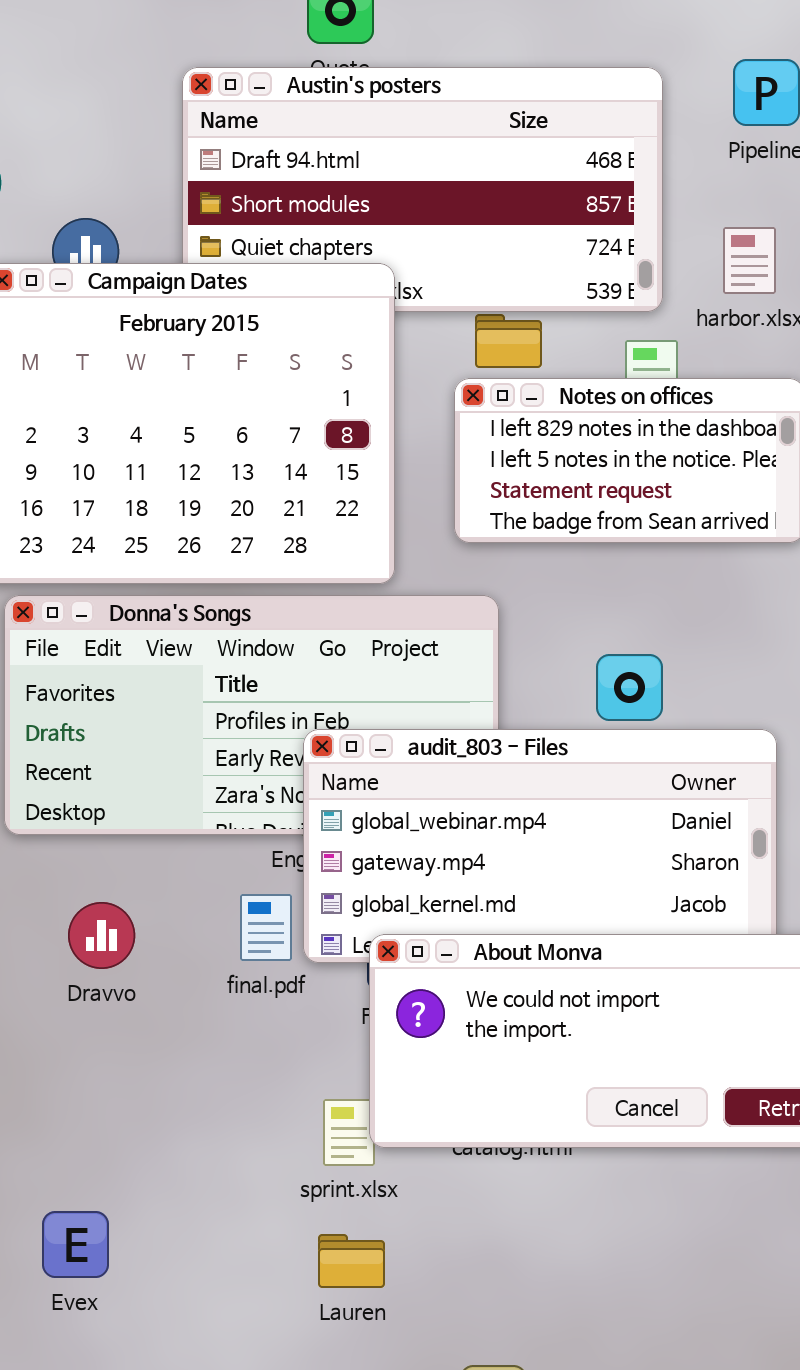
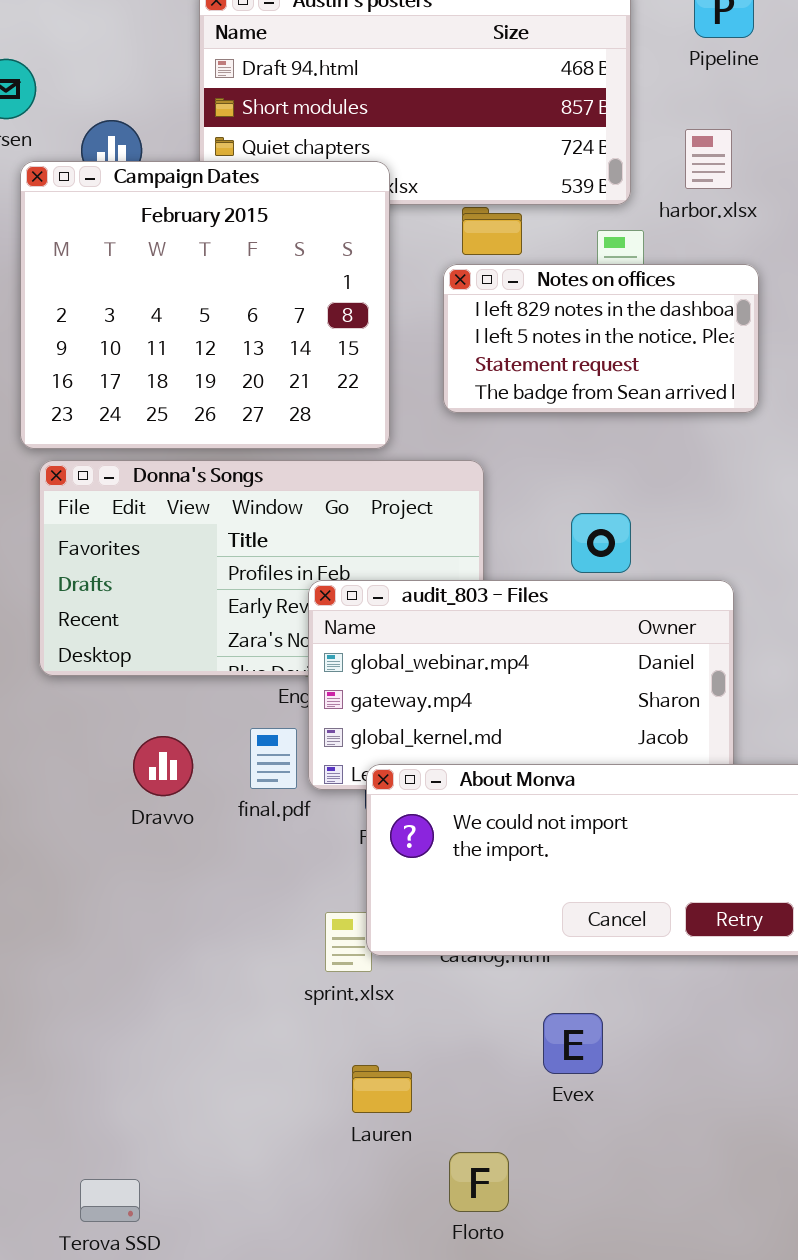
Dravvo: [68,902,135,969] -> [133,736,193,796], moved
Evex: [42,1211,109,1278] -> [543,1013,603,1074], moved
Lauren: [318,1234,385,1288] -> [352,1065,412,1113], moved

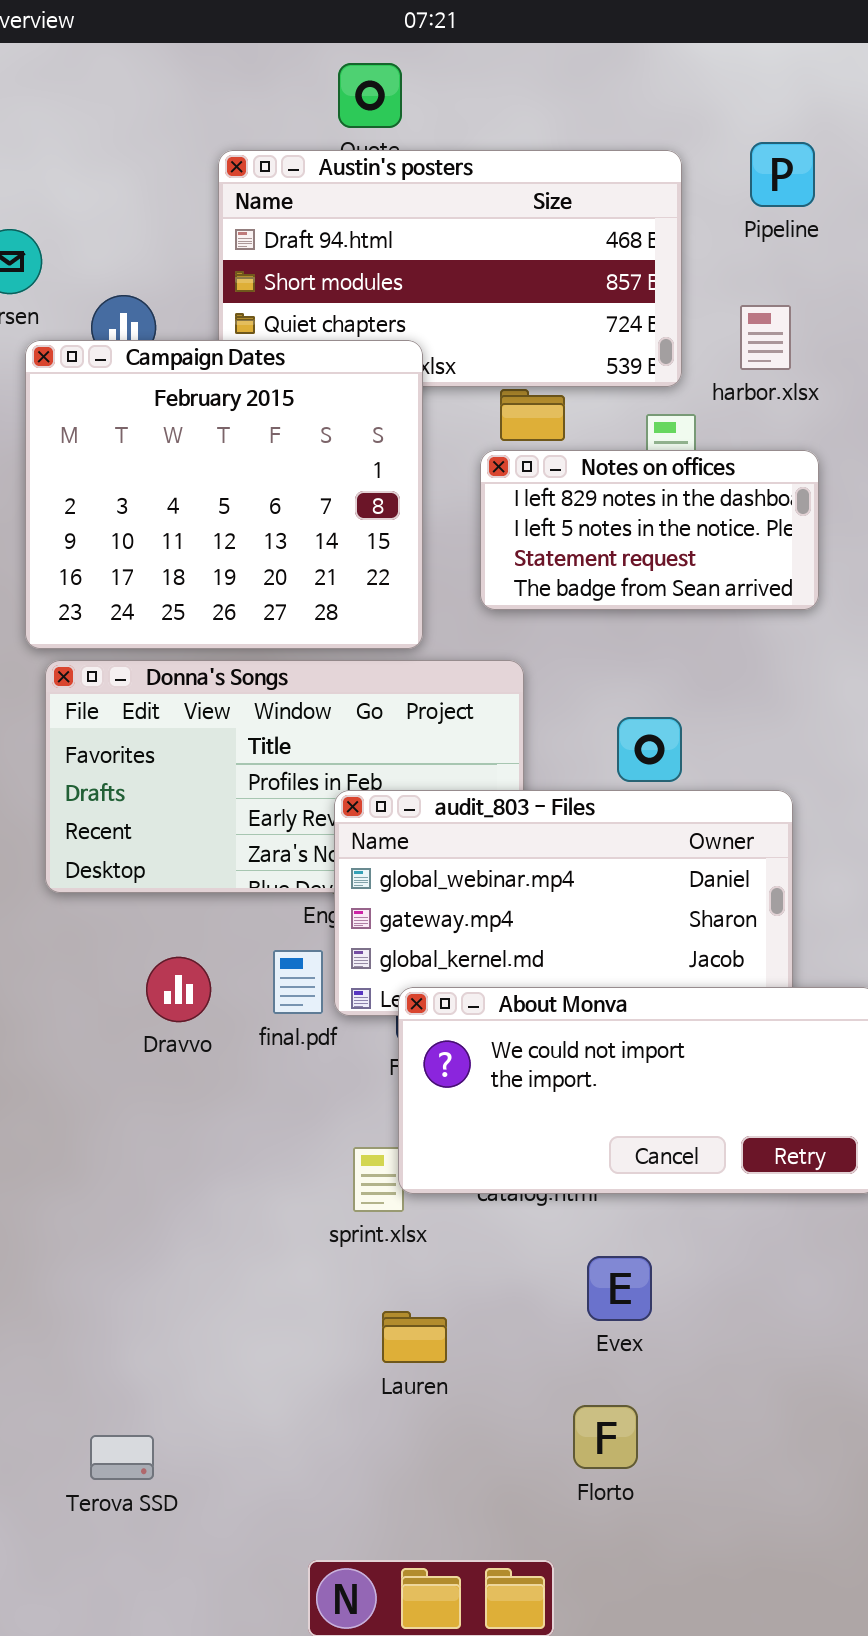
Florto: [449,1152,509,1212] -> [573,1405,638,1469], moved

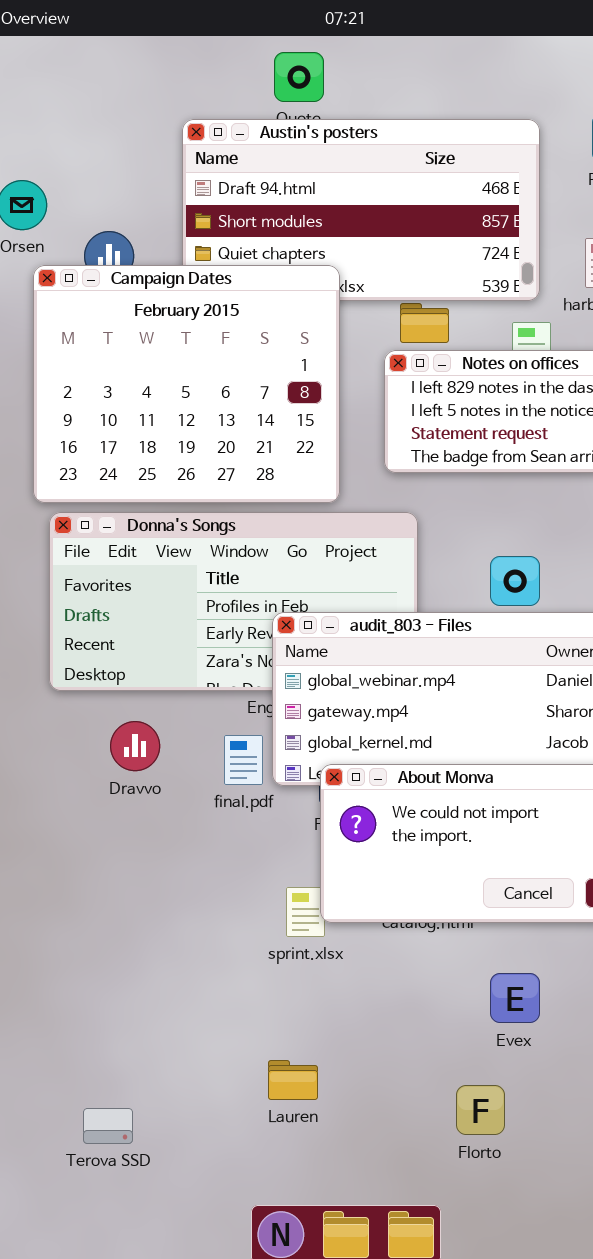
Dravvo: [146,957,211,1022] -> [110,721,160,771], moved
Evex: [587,1256,652,1321] -> [490,973,540,1023], moved
Lauren: [382,1311,447,1363] -> [268,1060,318,1100], moved

